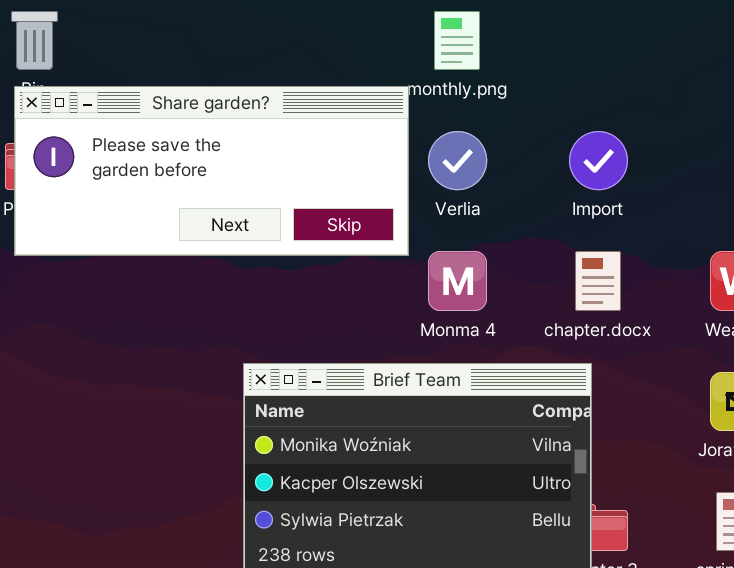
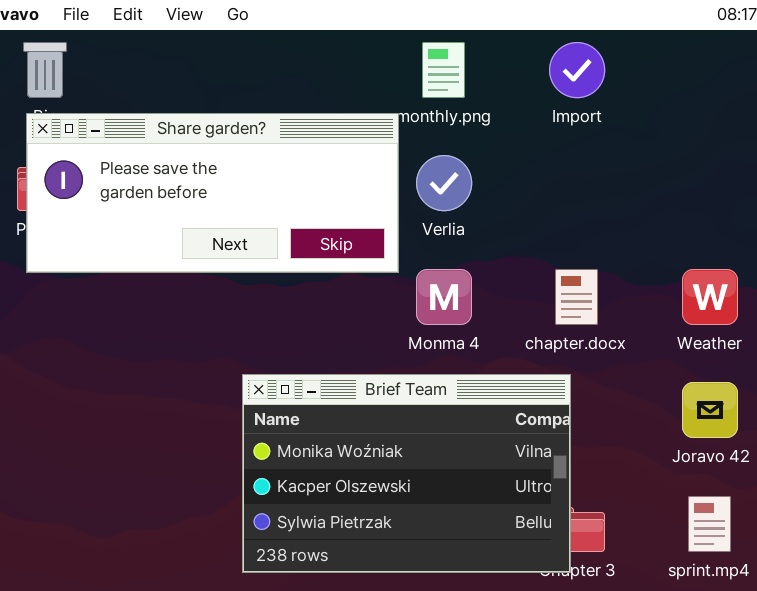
Import: [569,131,628,190] -> [549,42,605,98], moved

